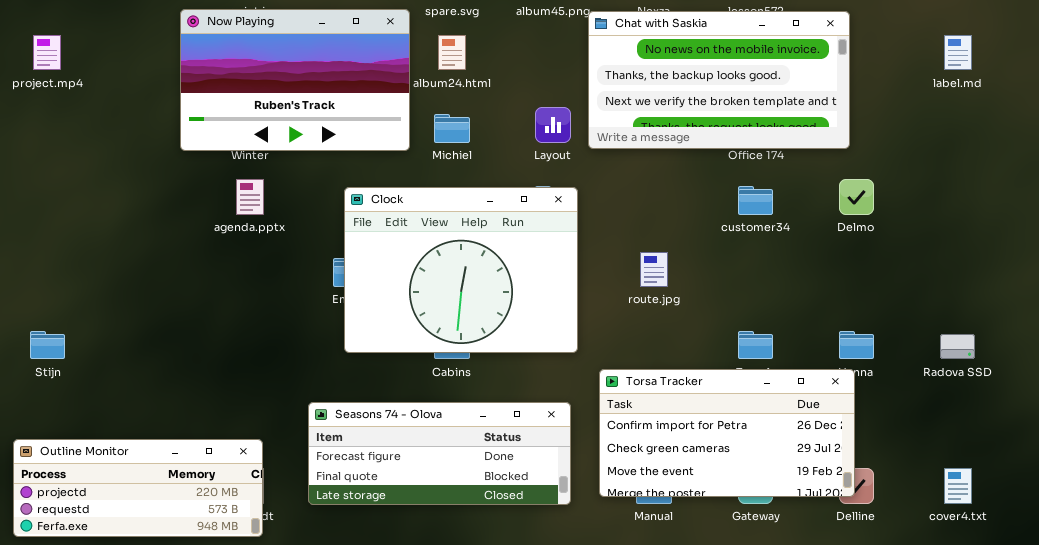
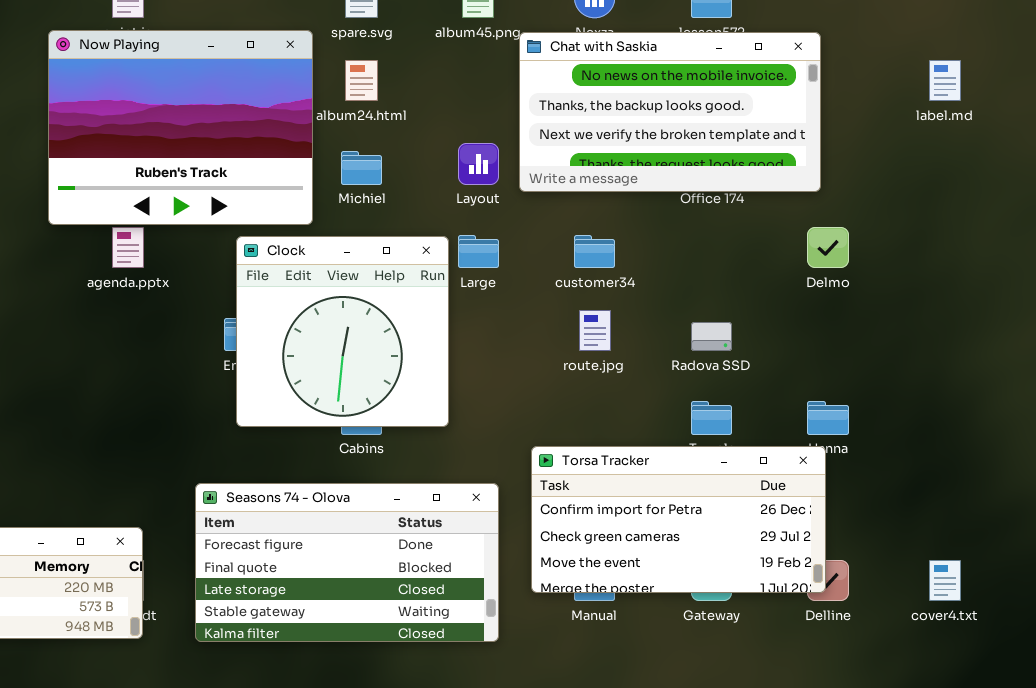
Now Playing: [180,9,410,151] -> [48,30,313,225], resized
customer34: [738,186,773,215] -> [574,235,615,268], moved
Clock: [344,187,578,353] -> [236,236,449,427], resized
Radova SSD: [940,334,975,359] -> [691,322,732,351], moved
Seasons 74 - Olova: [308,402,571,505] -> [195,483,499,642], resized

